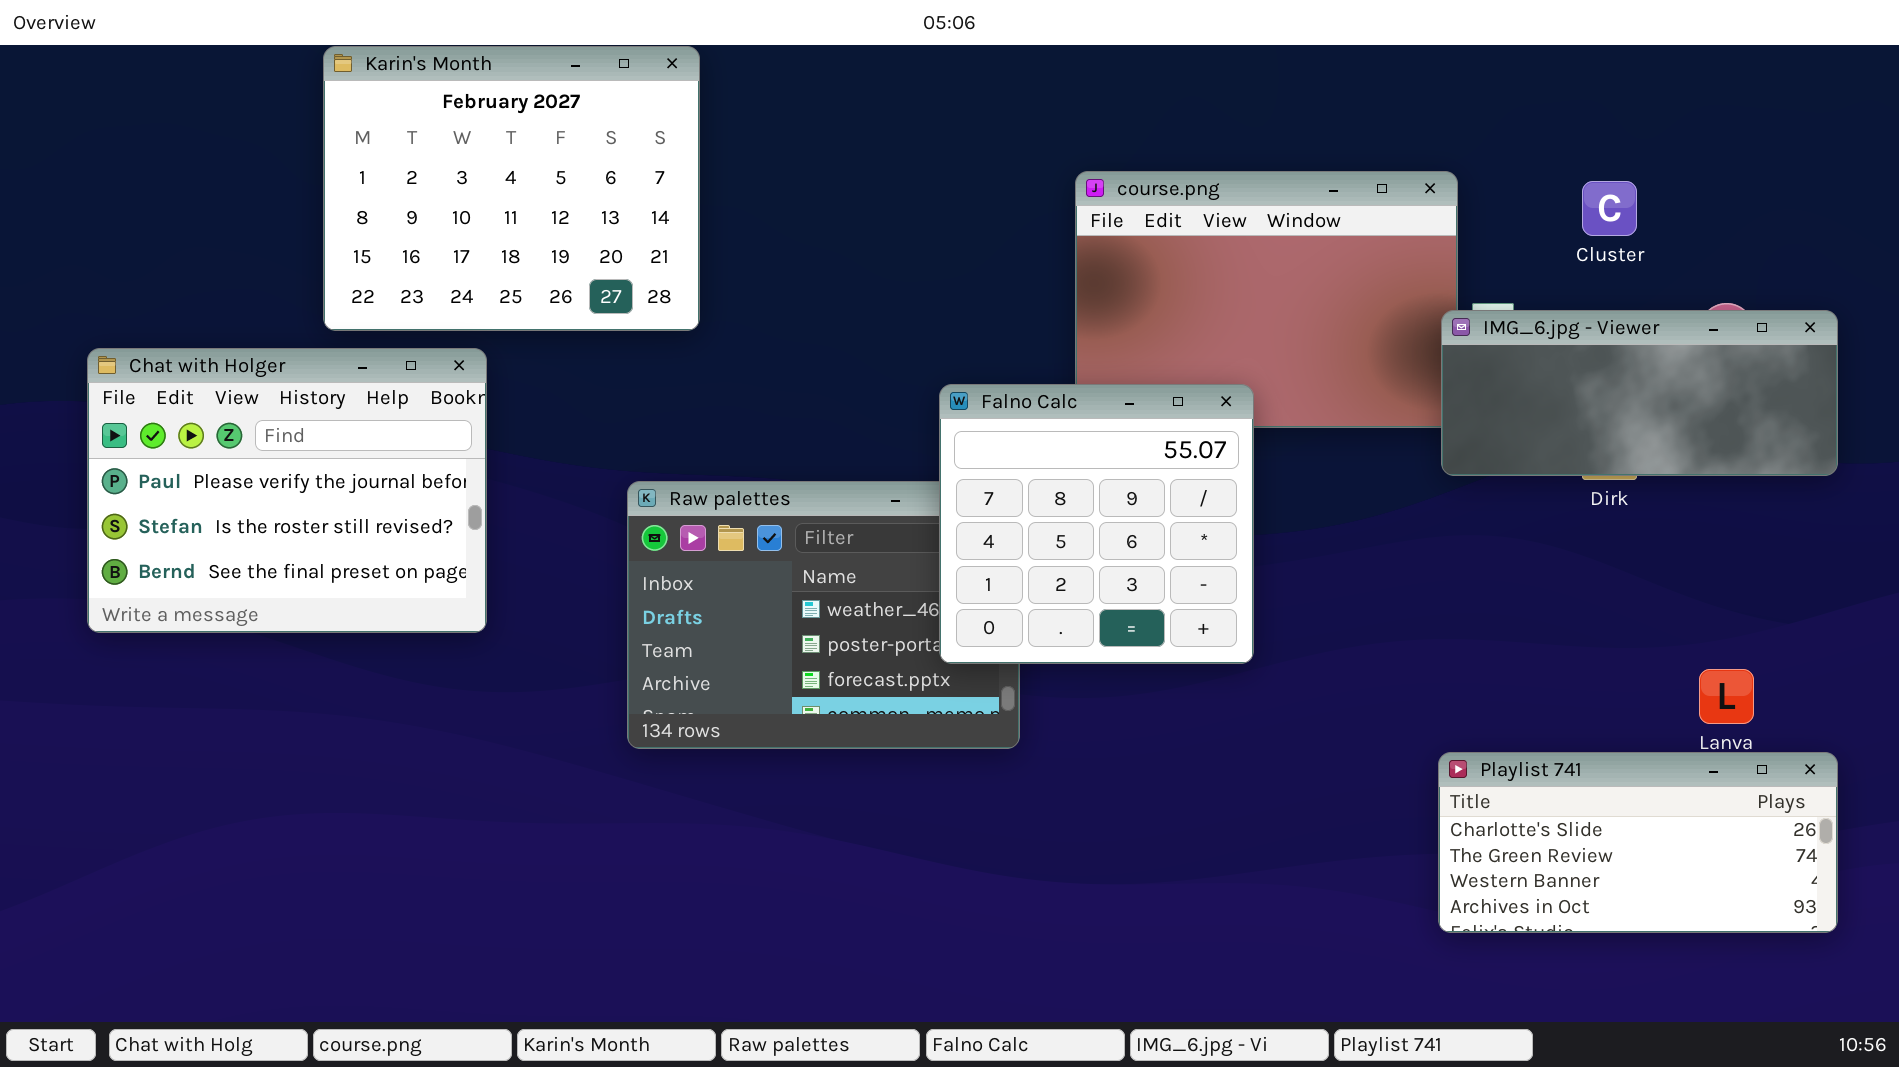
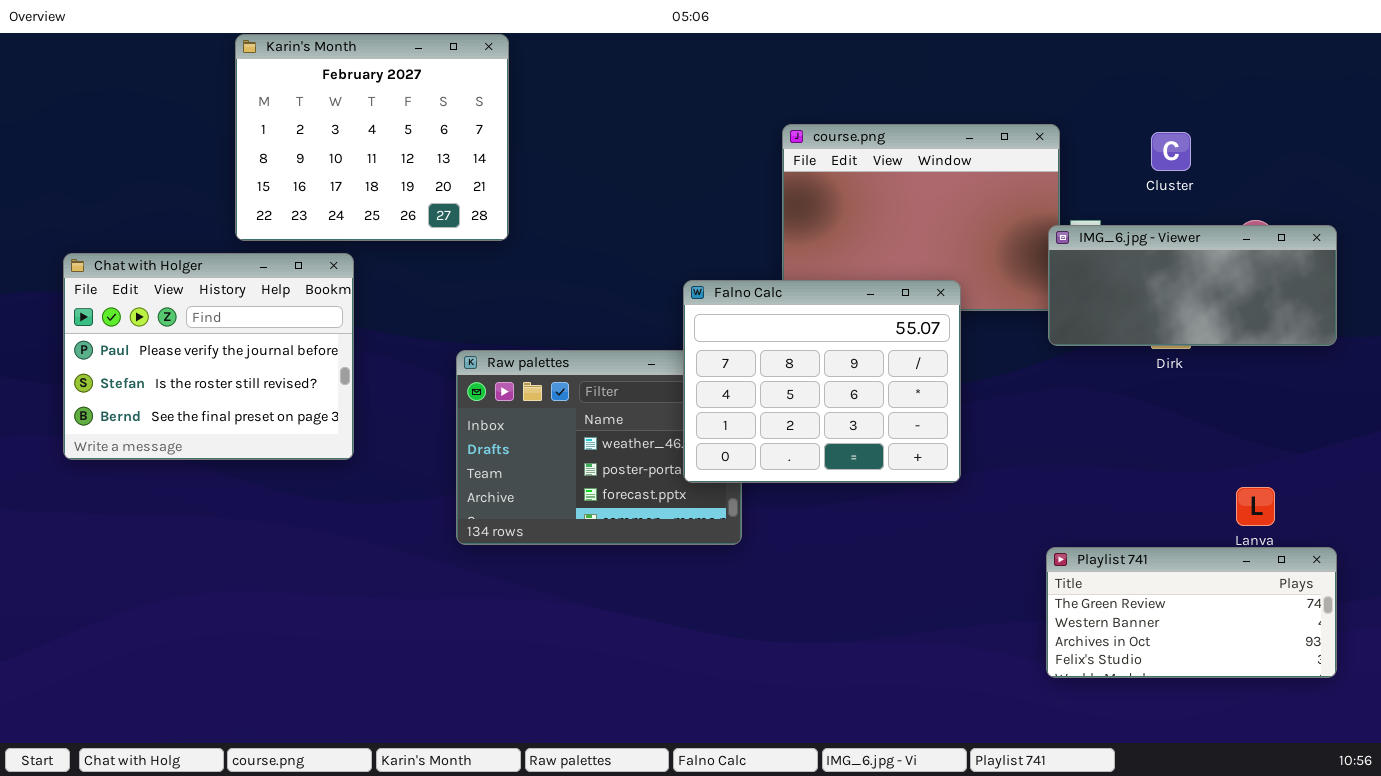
Falno Calc: [939,384,1254,664] -> [683,280,961,483], resized
Playlist 741: [1438,752,1838,933] -> [1046,547,1337,678], scrolled down 1 row

